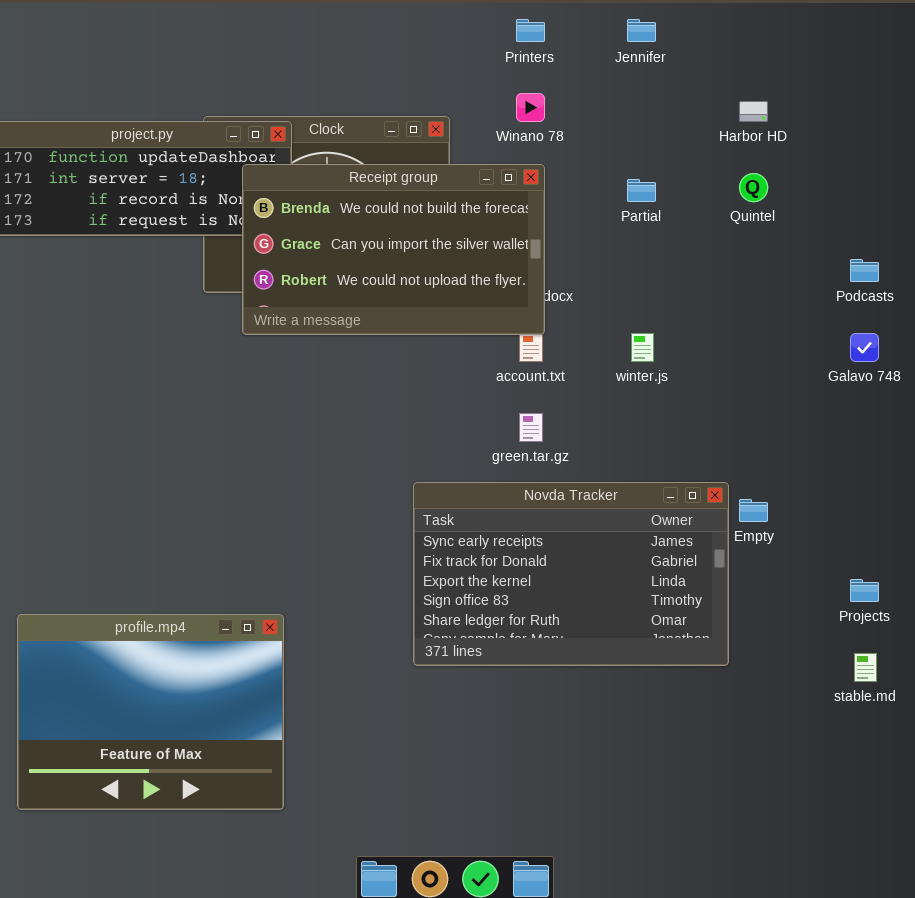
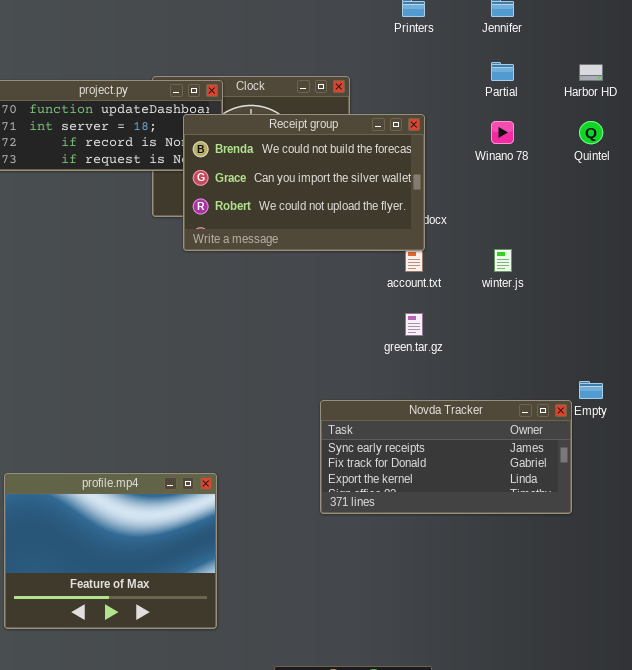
Winano 78: [516,93,545,122] -> [491,121,514,144], moved
Partial: [627,179,656,202] -> [491,62,514,81], moved
Novda Tracker: [413,482,729,666] -> [320,400,572,514], resized

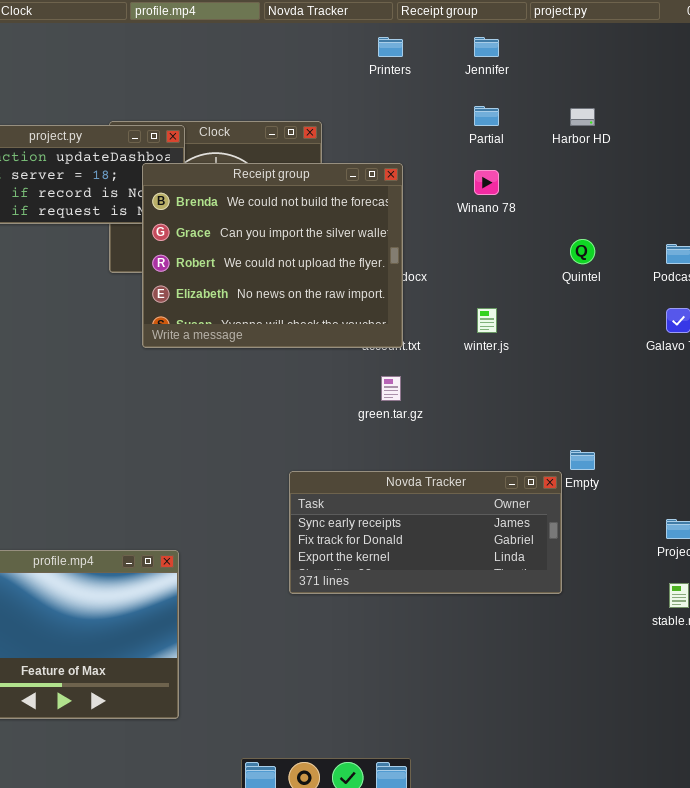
Receipt group: [183,114,425,251] -> [142,163,403,348], resized
Quintel: [579,121,603,144] -> [570,239,595,264], moved

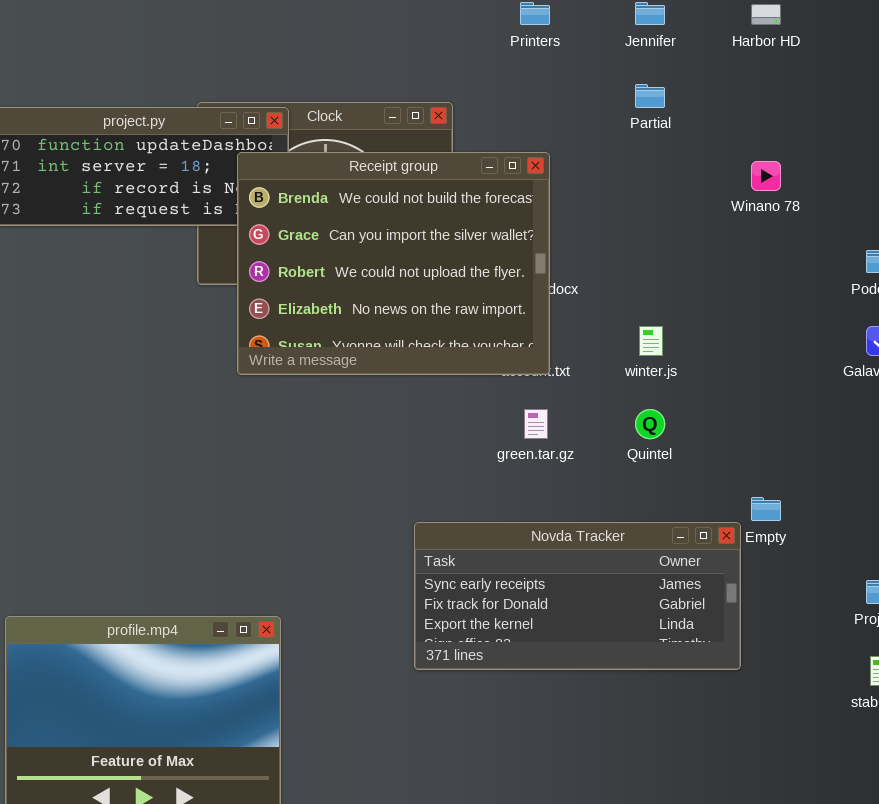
Harbor HD: [570,108,595,126] -> [751,4,781,25], moved
Winano 78: [474,170,499,195] -> [751,161,781,191], moved
Quintel: [570,239,595,264] -> [635,409,665,439], moved

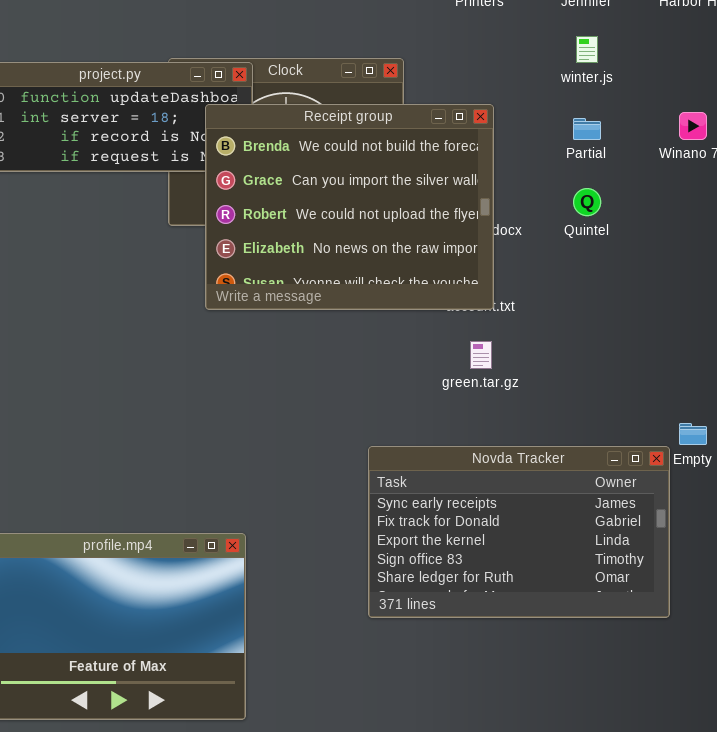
Partial: [635,84,665,108] -> [573,118,601,140], moved
winter.js: [639,326,663,356] -> [576,36,598,63], moved
Quintel: [635,409,665,439] -> [573,188,601,216], moved
Novda Tracker: [414,522,741,670] -> [368,446,670,618], resized

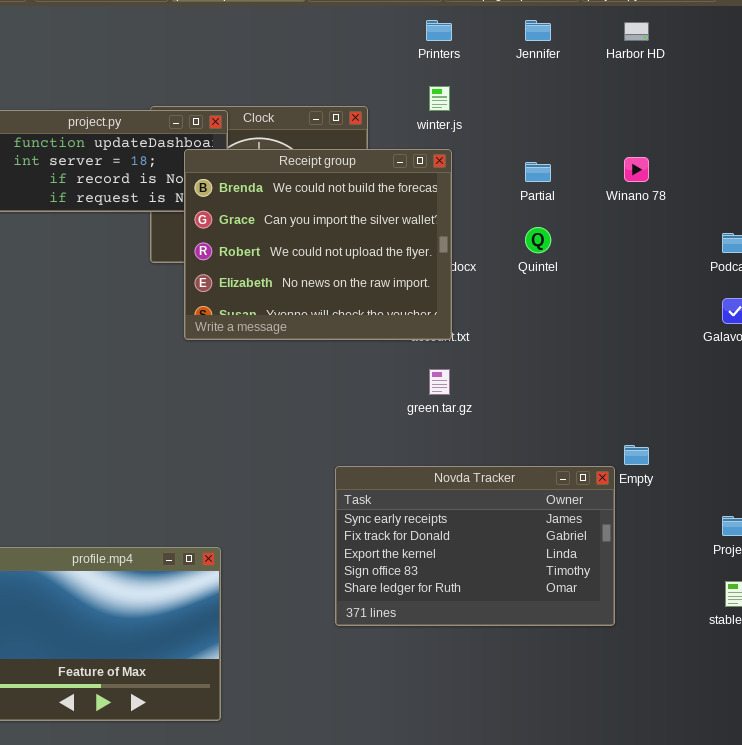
winter.js: [576,36,598,63] -> [429,86,450,111], moved

